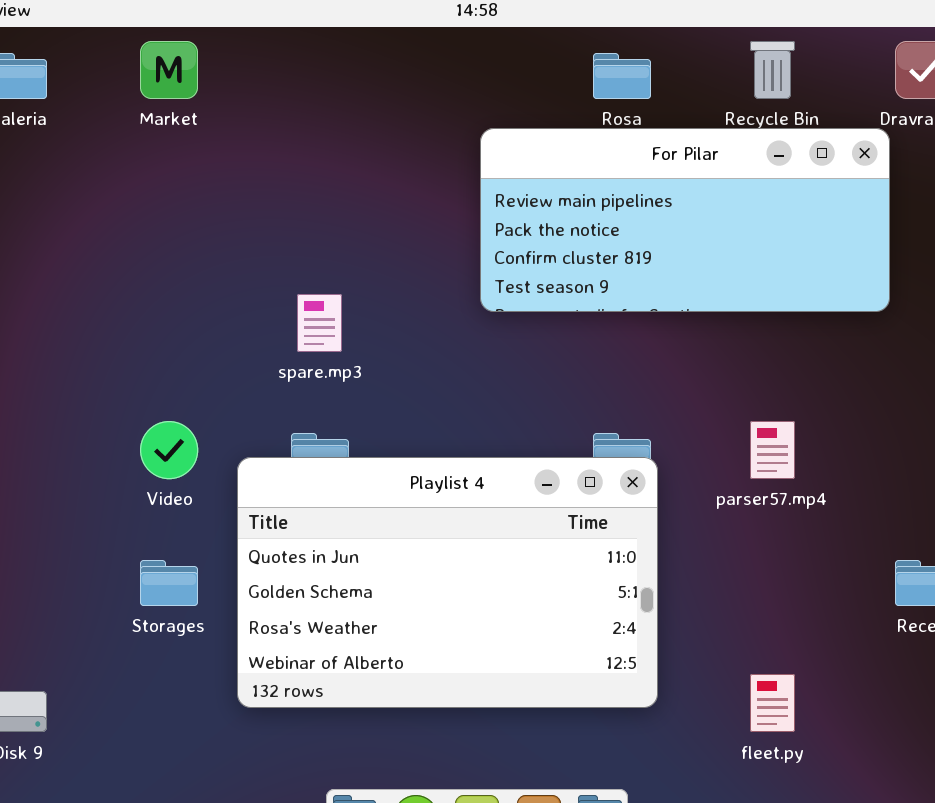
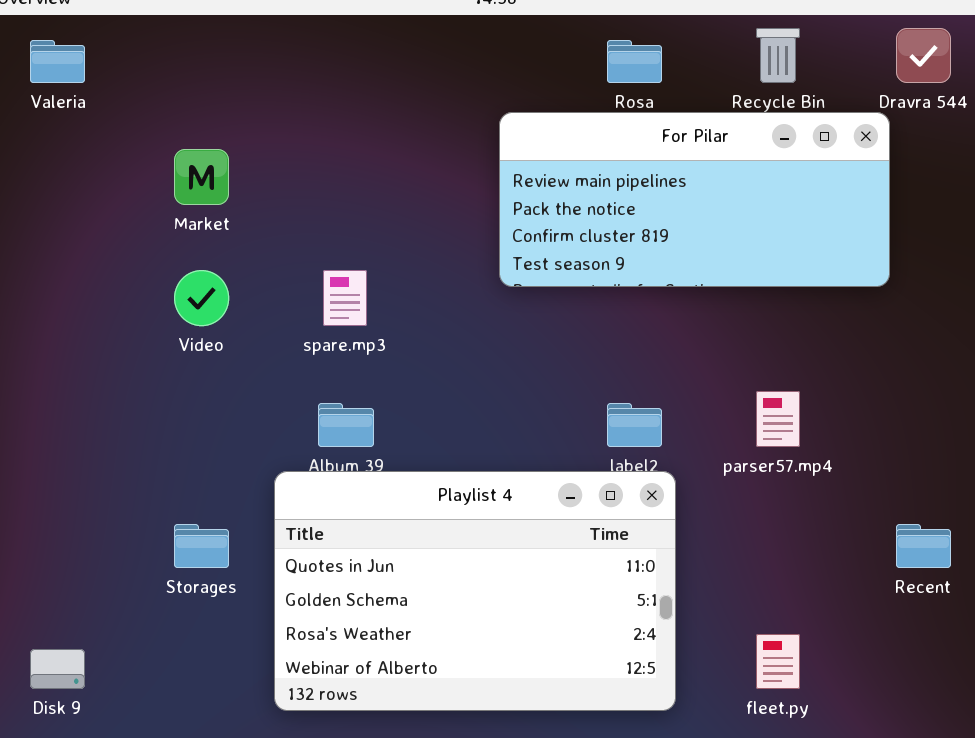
Market: [140,41,198,99] -> [174,149,229,205], moved
Video: [140,421,198,479] -> [174,270,229,326], moved
Playlist 4: [237,457,658,708] -> [274,471,676,711], moved

